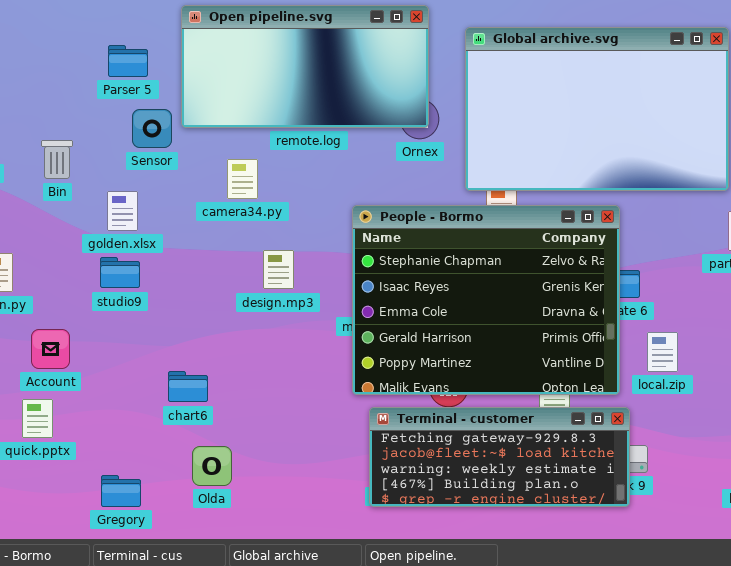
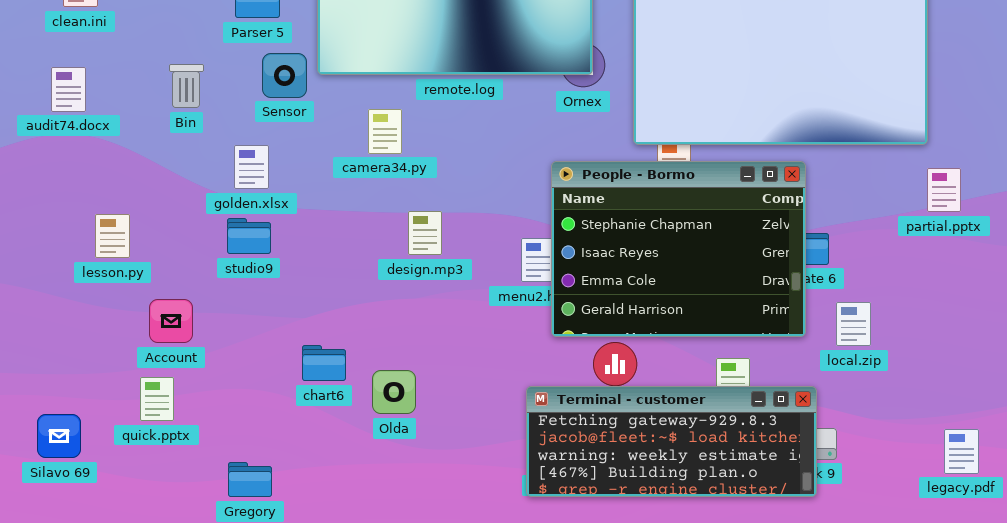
Bin: [41,140,73,179] -> [169,64,204,108], moved
People - Bormo: [352,205,620,395] -> [551,161,806,337], resized
Olda: [192,446,232,486] -> [372,370,416,414], moved

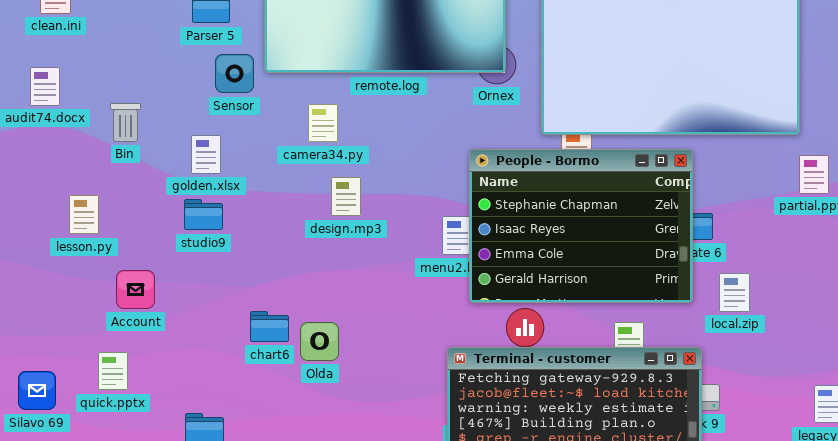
Bin: [169,64,204,108] -> [110,103,141,142], moved
design.mp3: [408,211,442,255] -> [331,177,361,216], moved
Olda: [372,370,416,414] -> [300,322,339,361], moved
quick.pptx: [140,377,174,421] -> [98,352,128,390], moved

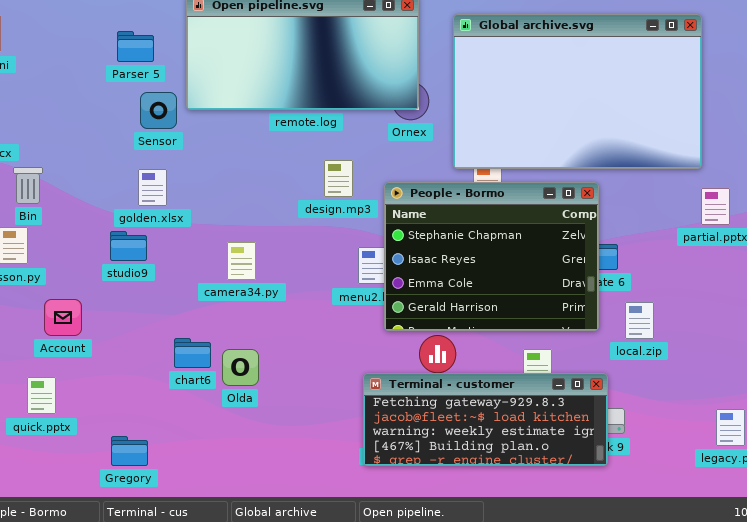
Bin: [110,103,141,142] -> [13,167,43,204], moved
camera34.py: [308,104,338,142] -> [227,242,256,280], moved
golden.xlsx: [191,135,221,174] -> [138,169,167,206], moved
design.mp3: [331,177,361,216] -> [324,160,353,197], moved

